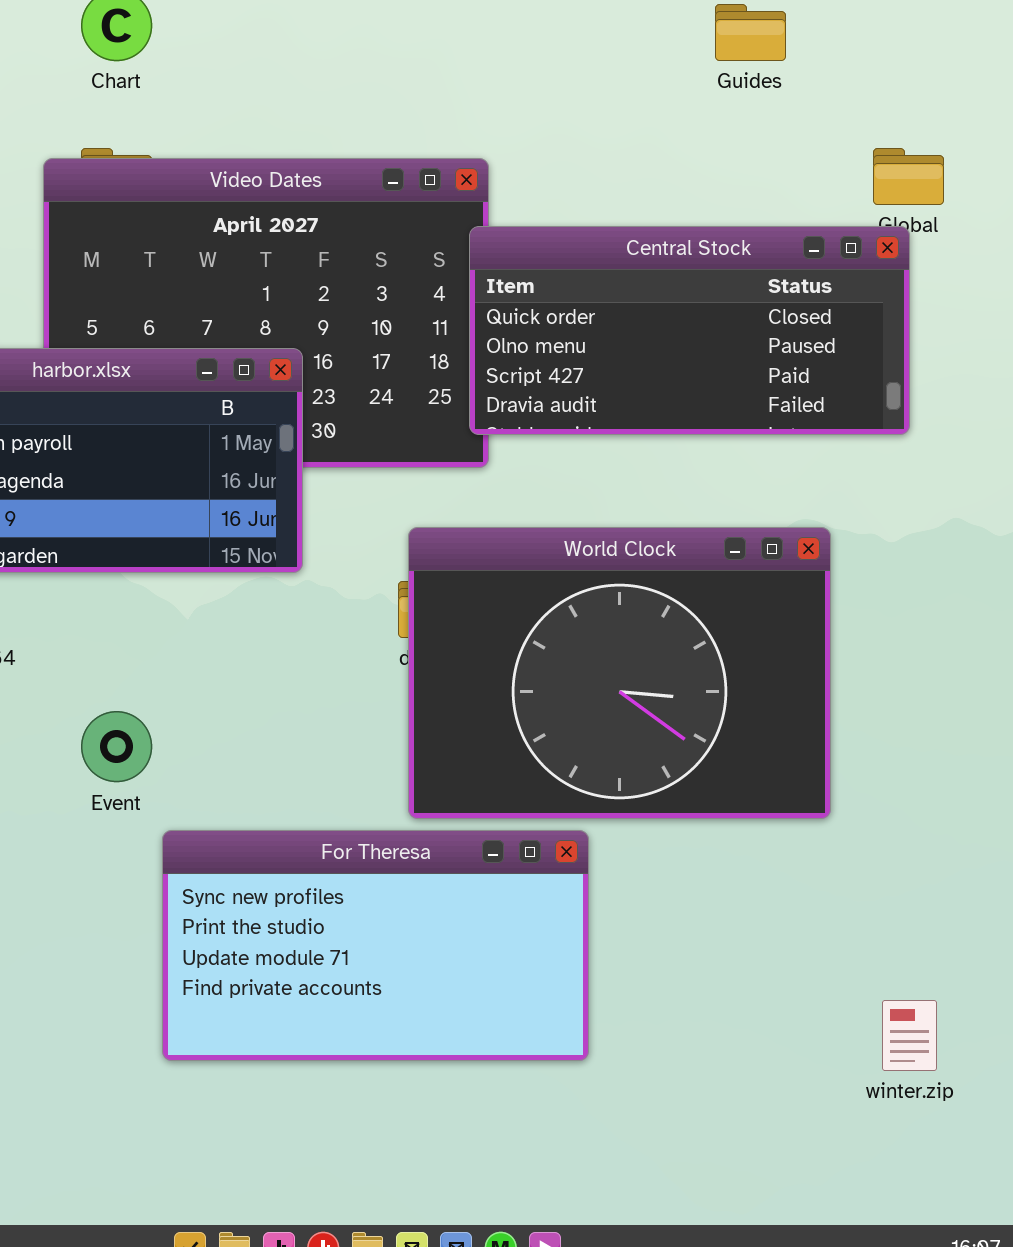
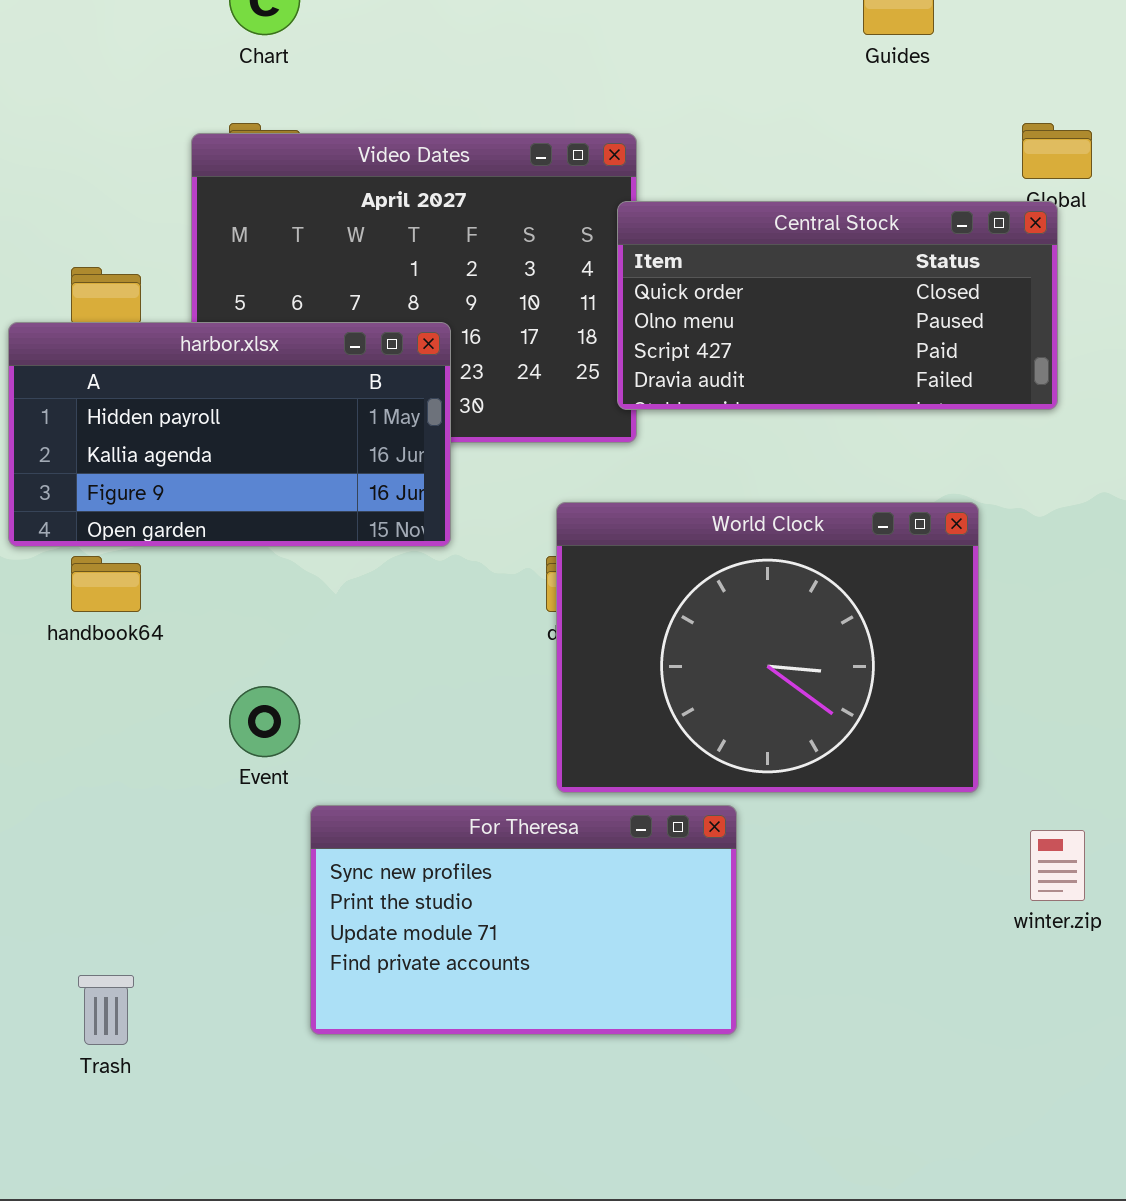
winter.zip: [882,1000,937,1071] -> [1030,830,1085,901], moved

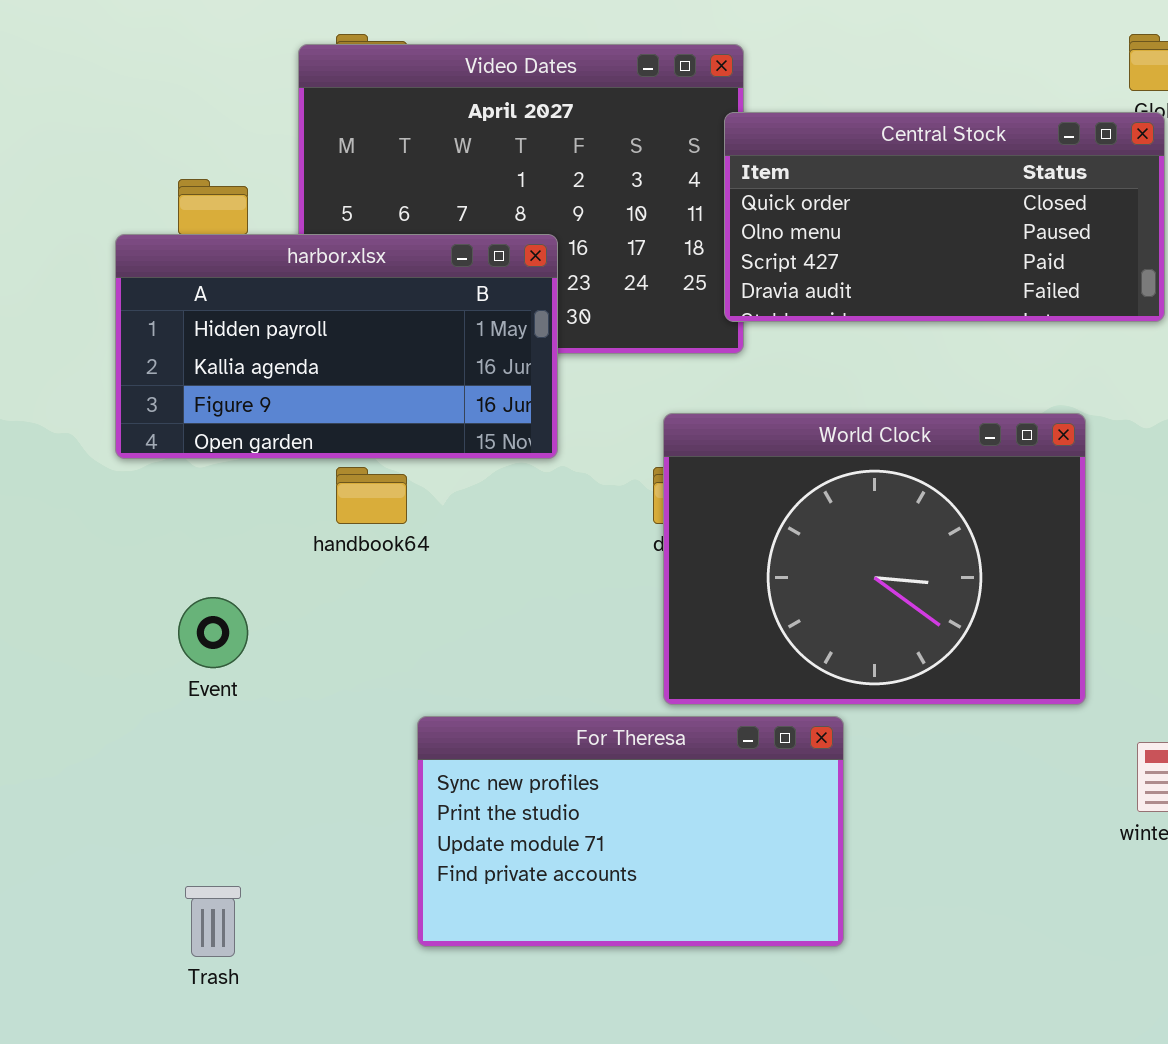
handbook64: [71,556,141,612] -> [336,467,407,524], moved
Event: [229,686,300,757] -> [178,597,248,668], moved

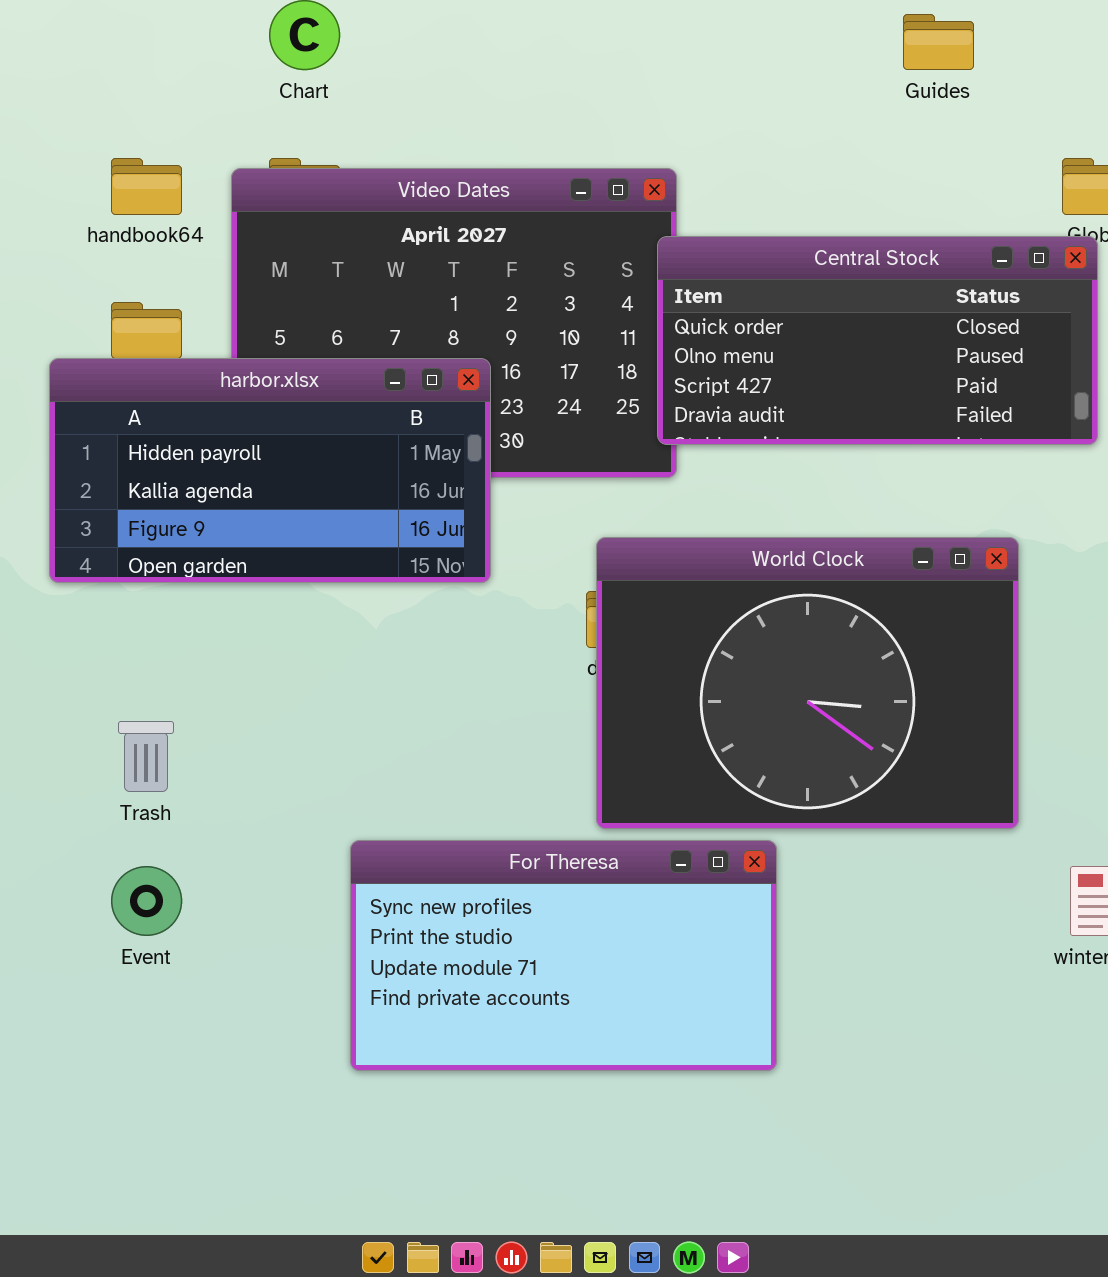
handbook64: [336,467,407,524] -> [111,158,182,215], moved
Event: [178,597,248,668] -> [111,866,182,936], moved
Trash: [185,886,241,957] -> [118,721,174,792], moved

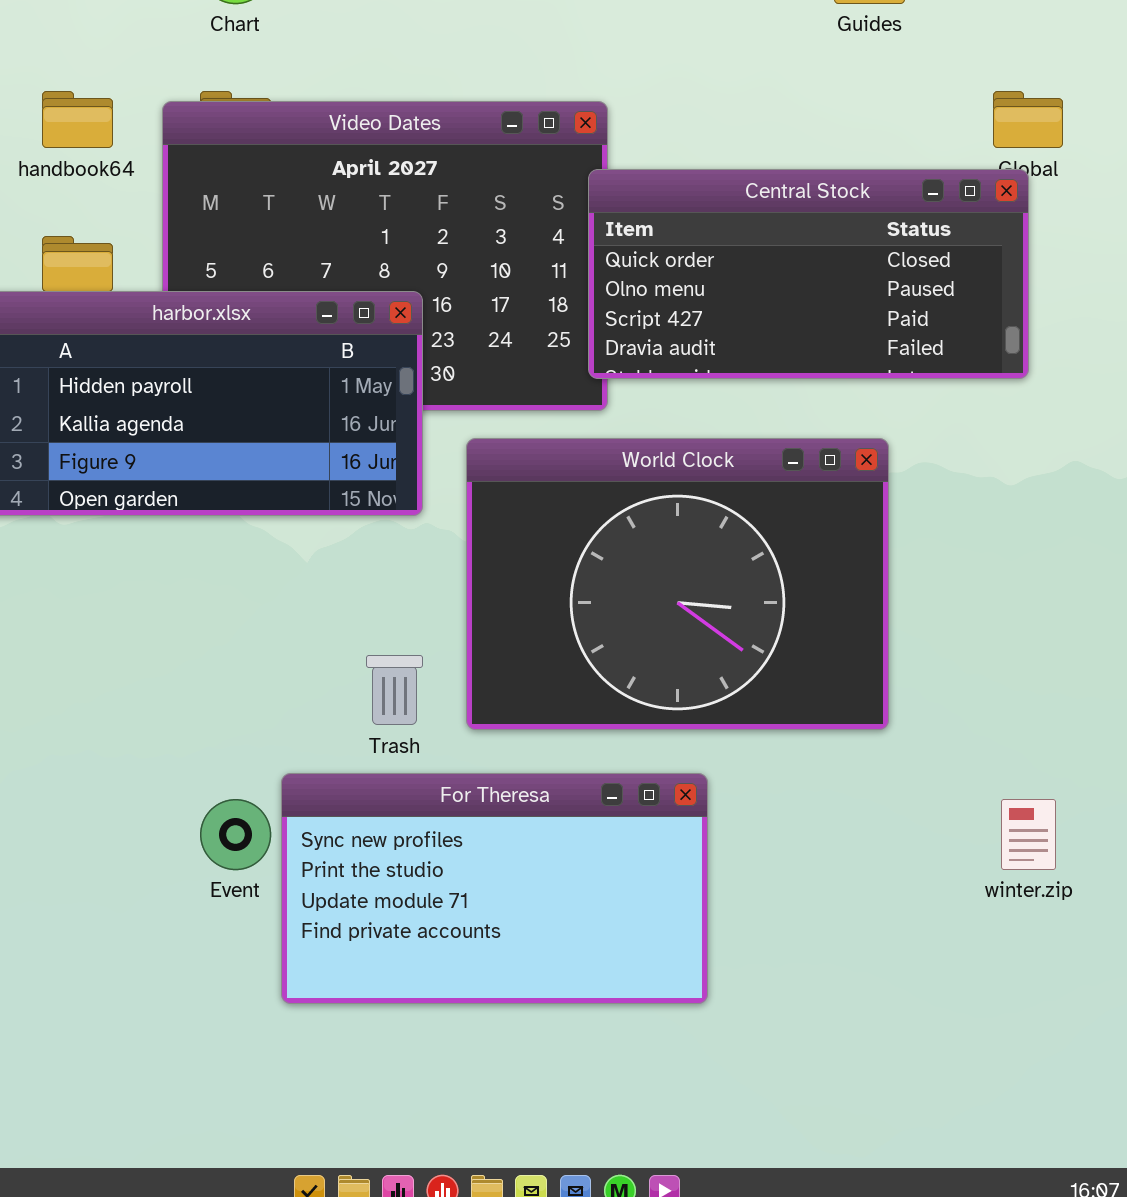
World Clock: [596,537,1019,829] -> [466,438,889,730], moved
Trash: [118,721,174,792] -> [366,655,423,725], moved
Event: [111,866,182,936] -> [200,799,271,870], moved

